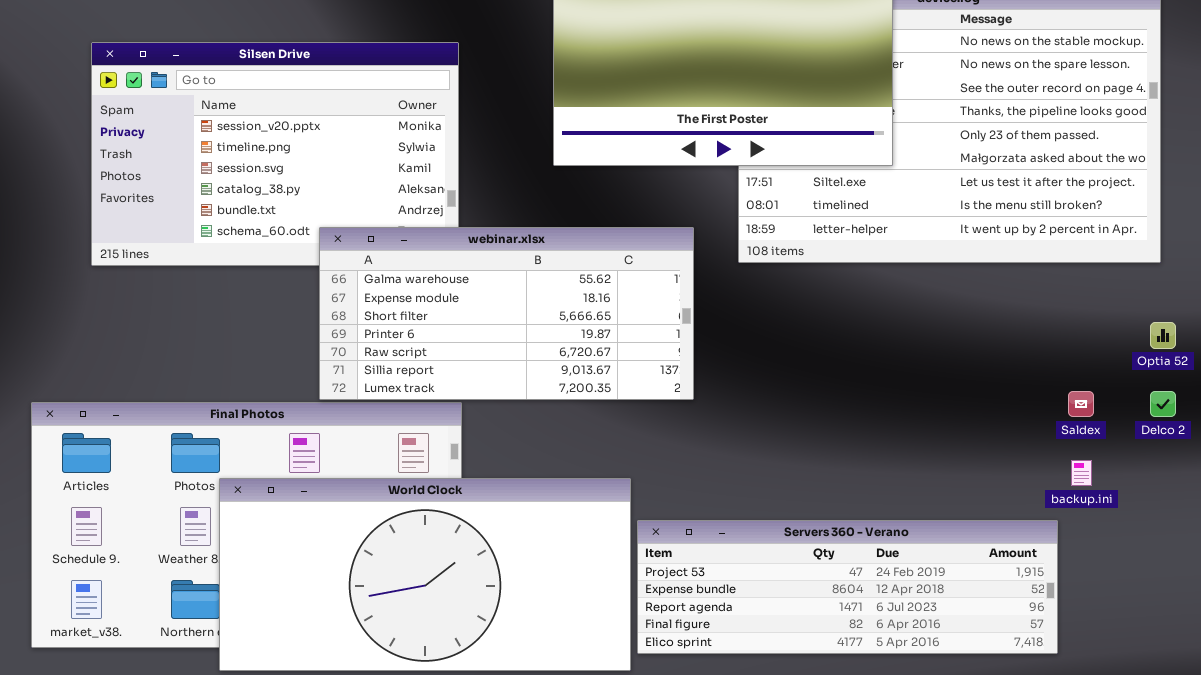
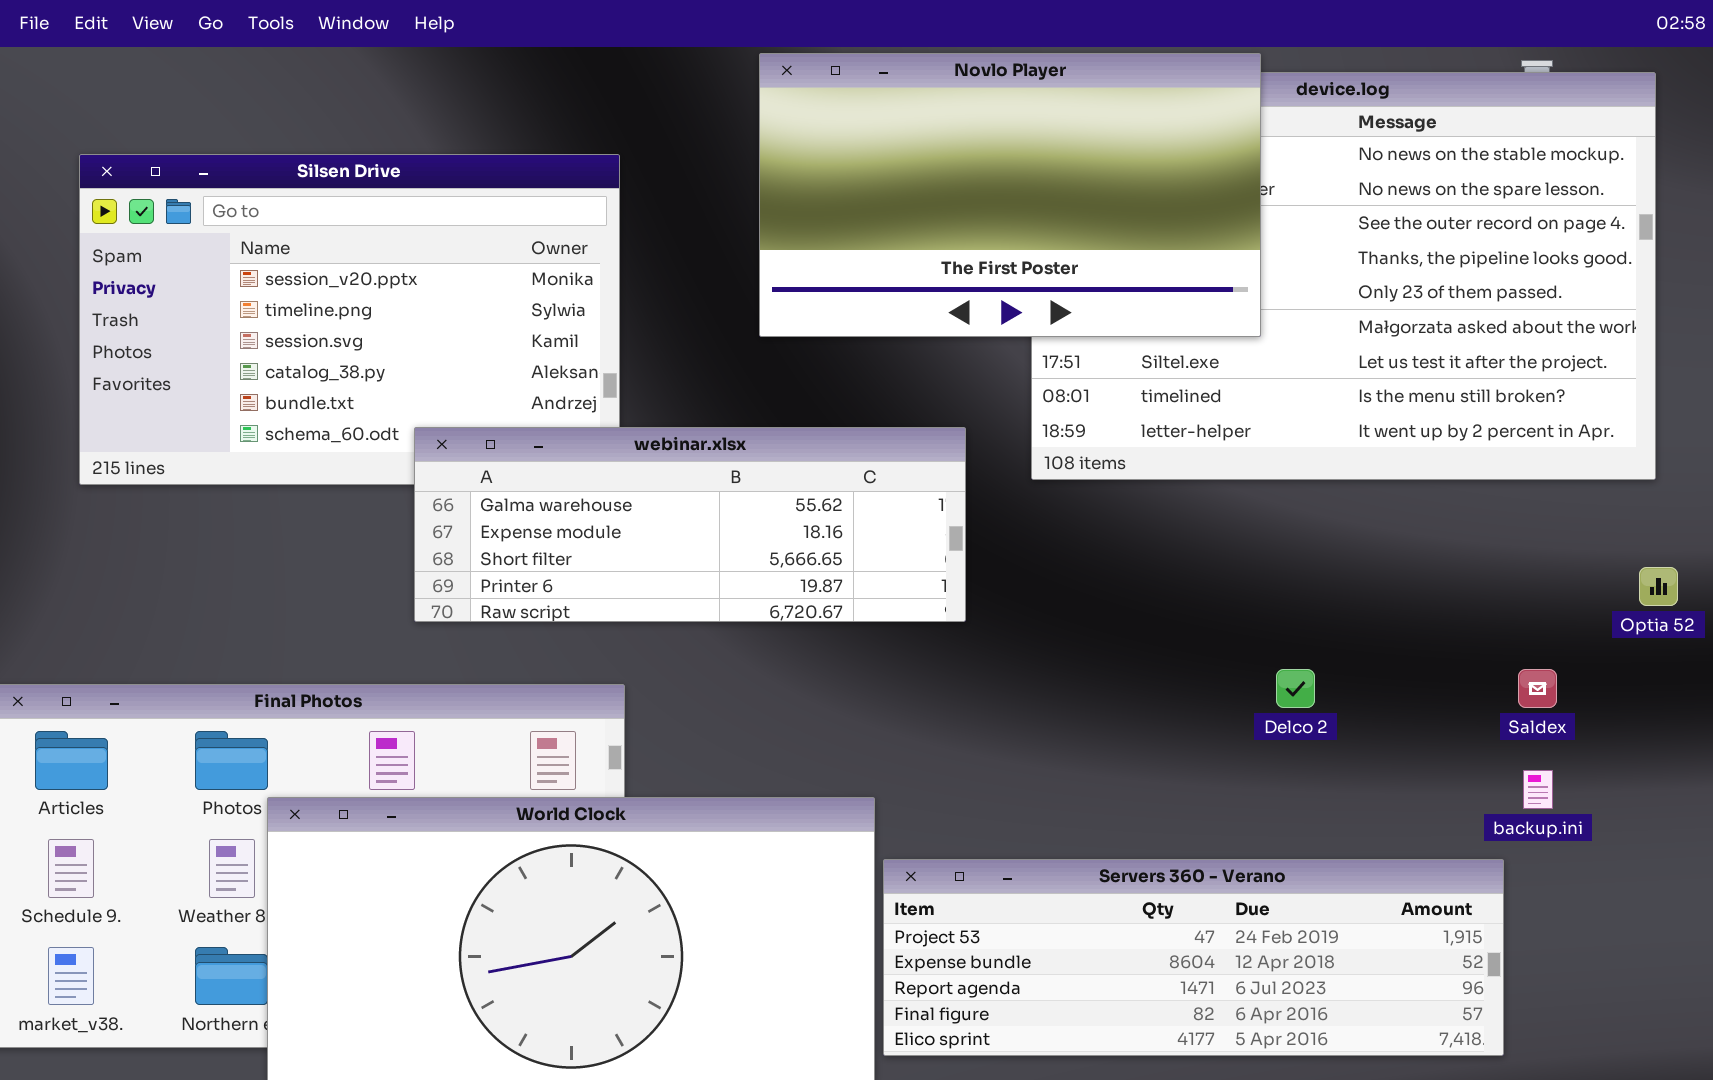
webinar.xlsx: [319,227,694,400] -> [414,427,966,622], resized
Delco 2: [1150,391,1176,417] -> [1276,669,1315,708], moved

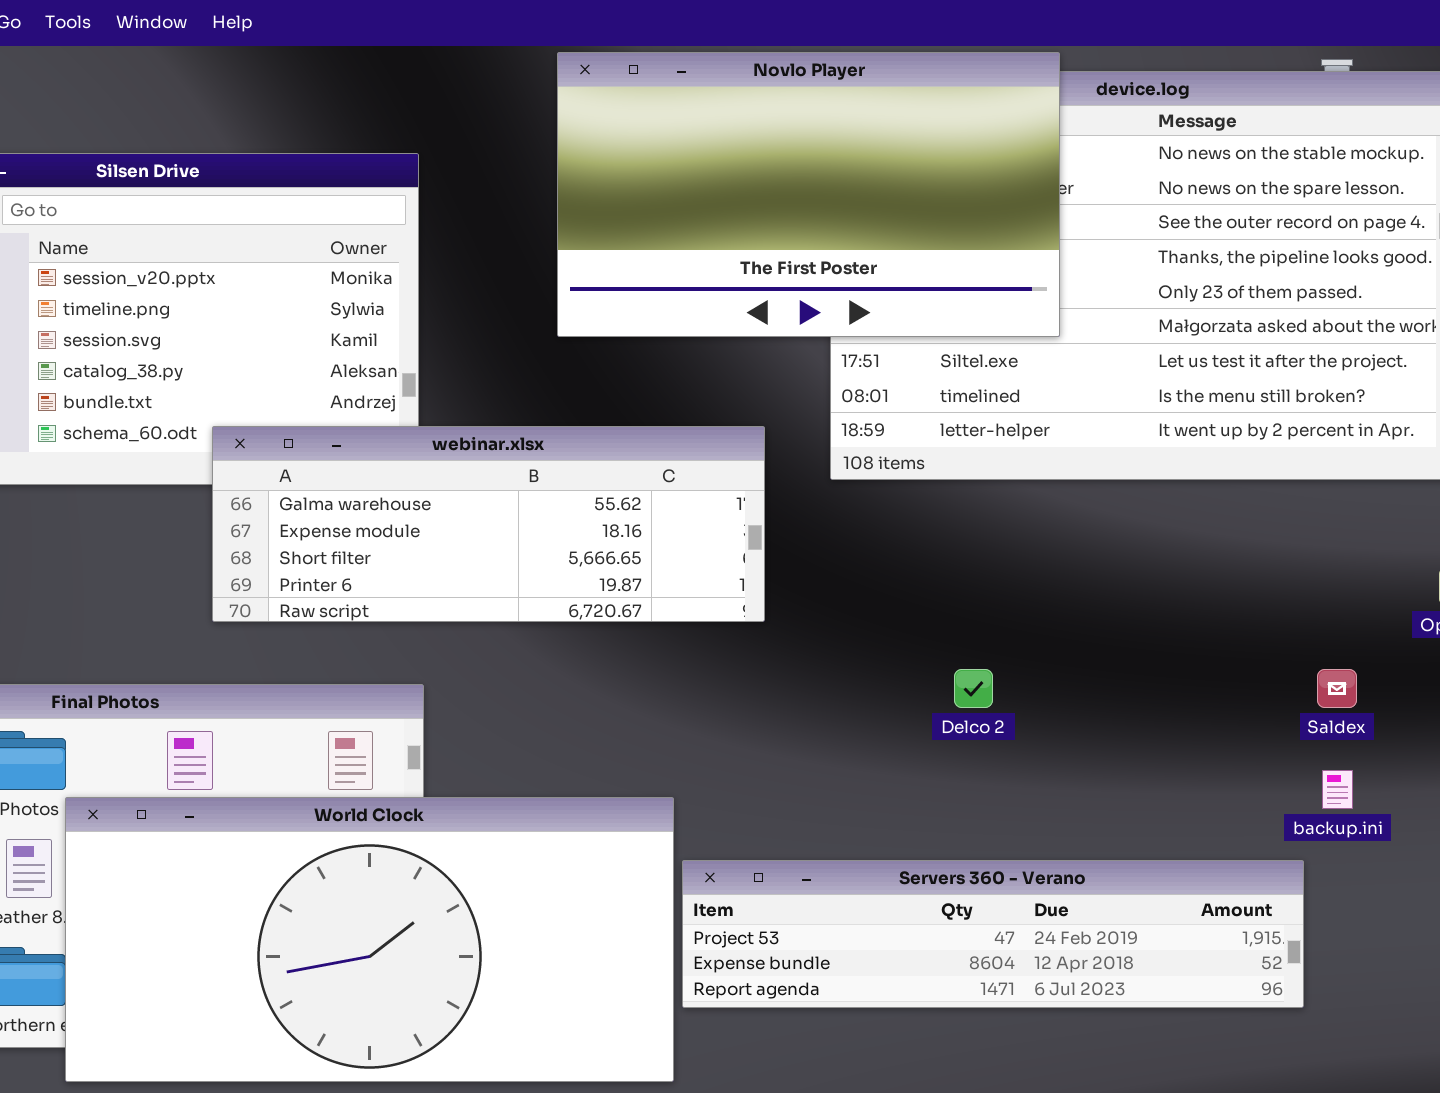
Delco 2: [1276,669,1315,708] -> [954,669,993,708], moved
Servers 360 - Verano: [883,859,1504,1056] -> [682,860,1304,1008], resized

